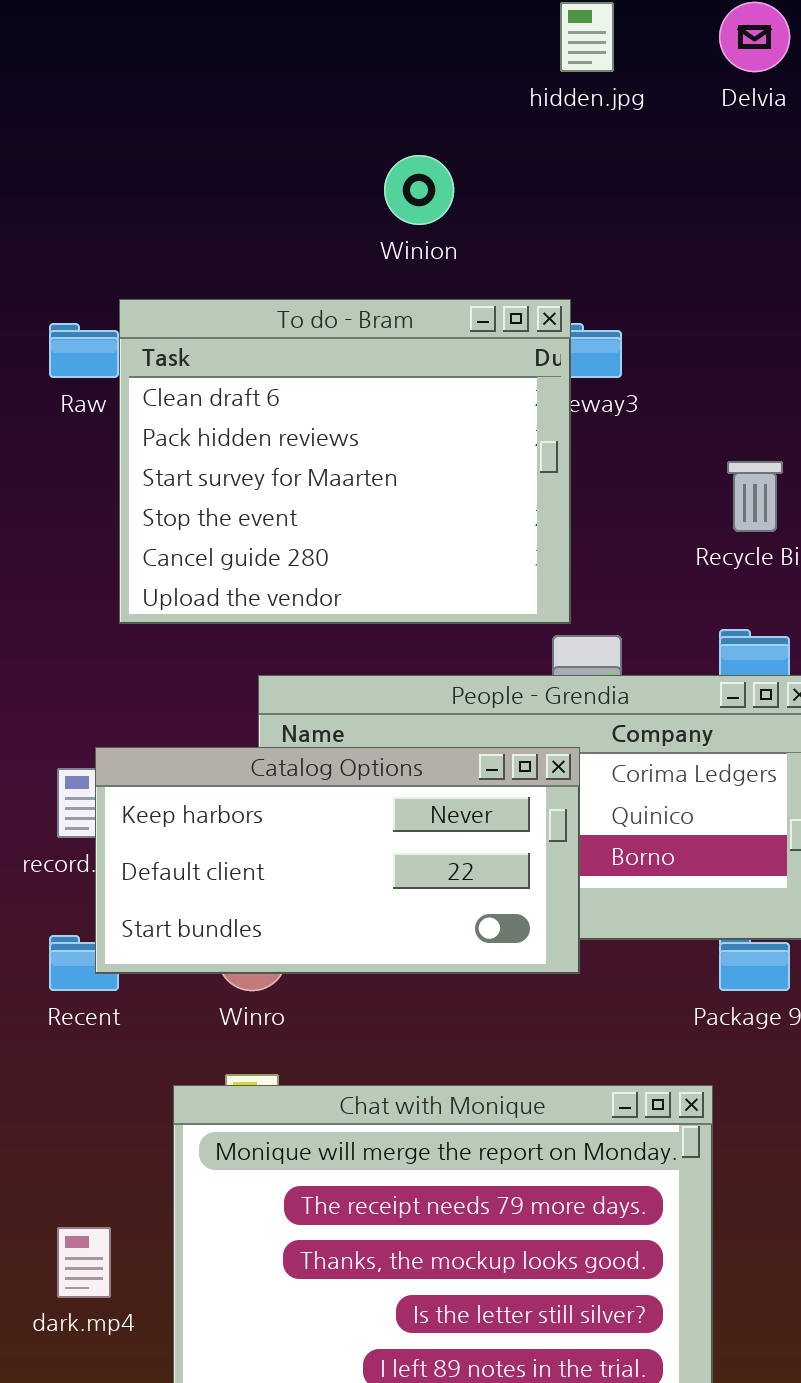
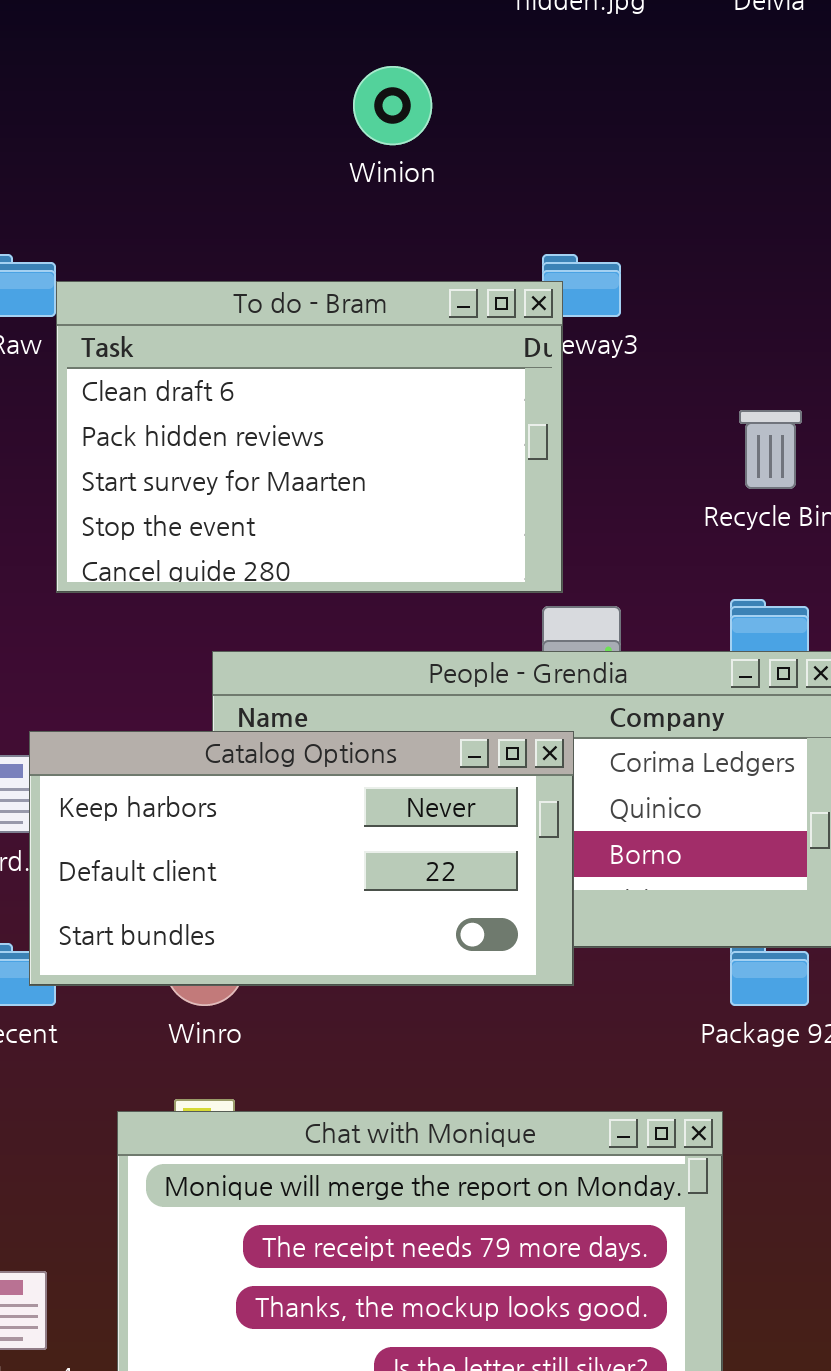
To do - Bram: [119,299,571,624] -> [56,281,563,593], resized

